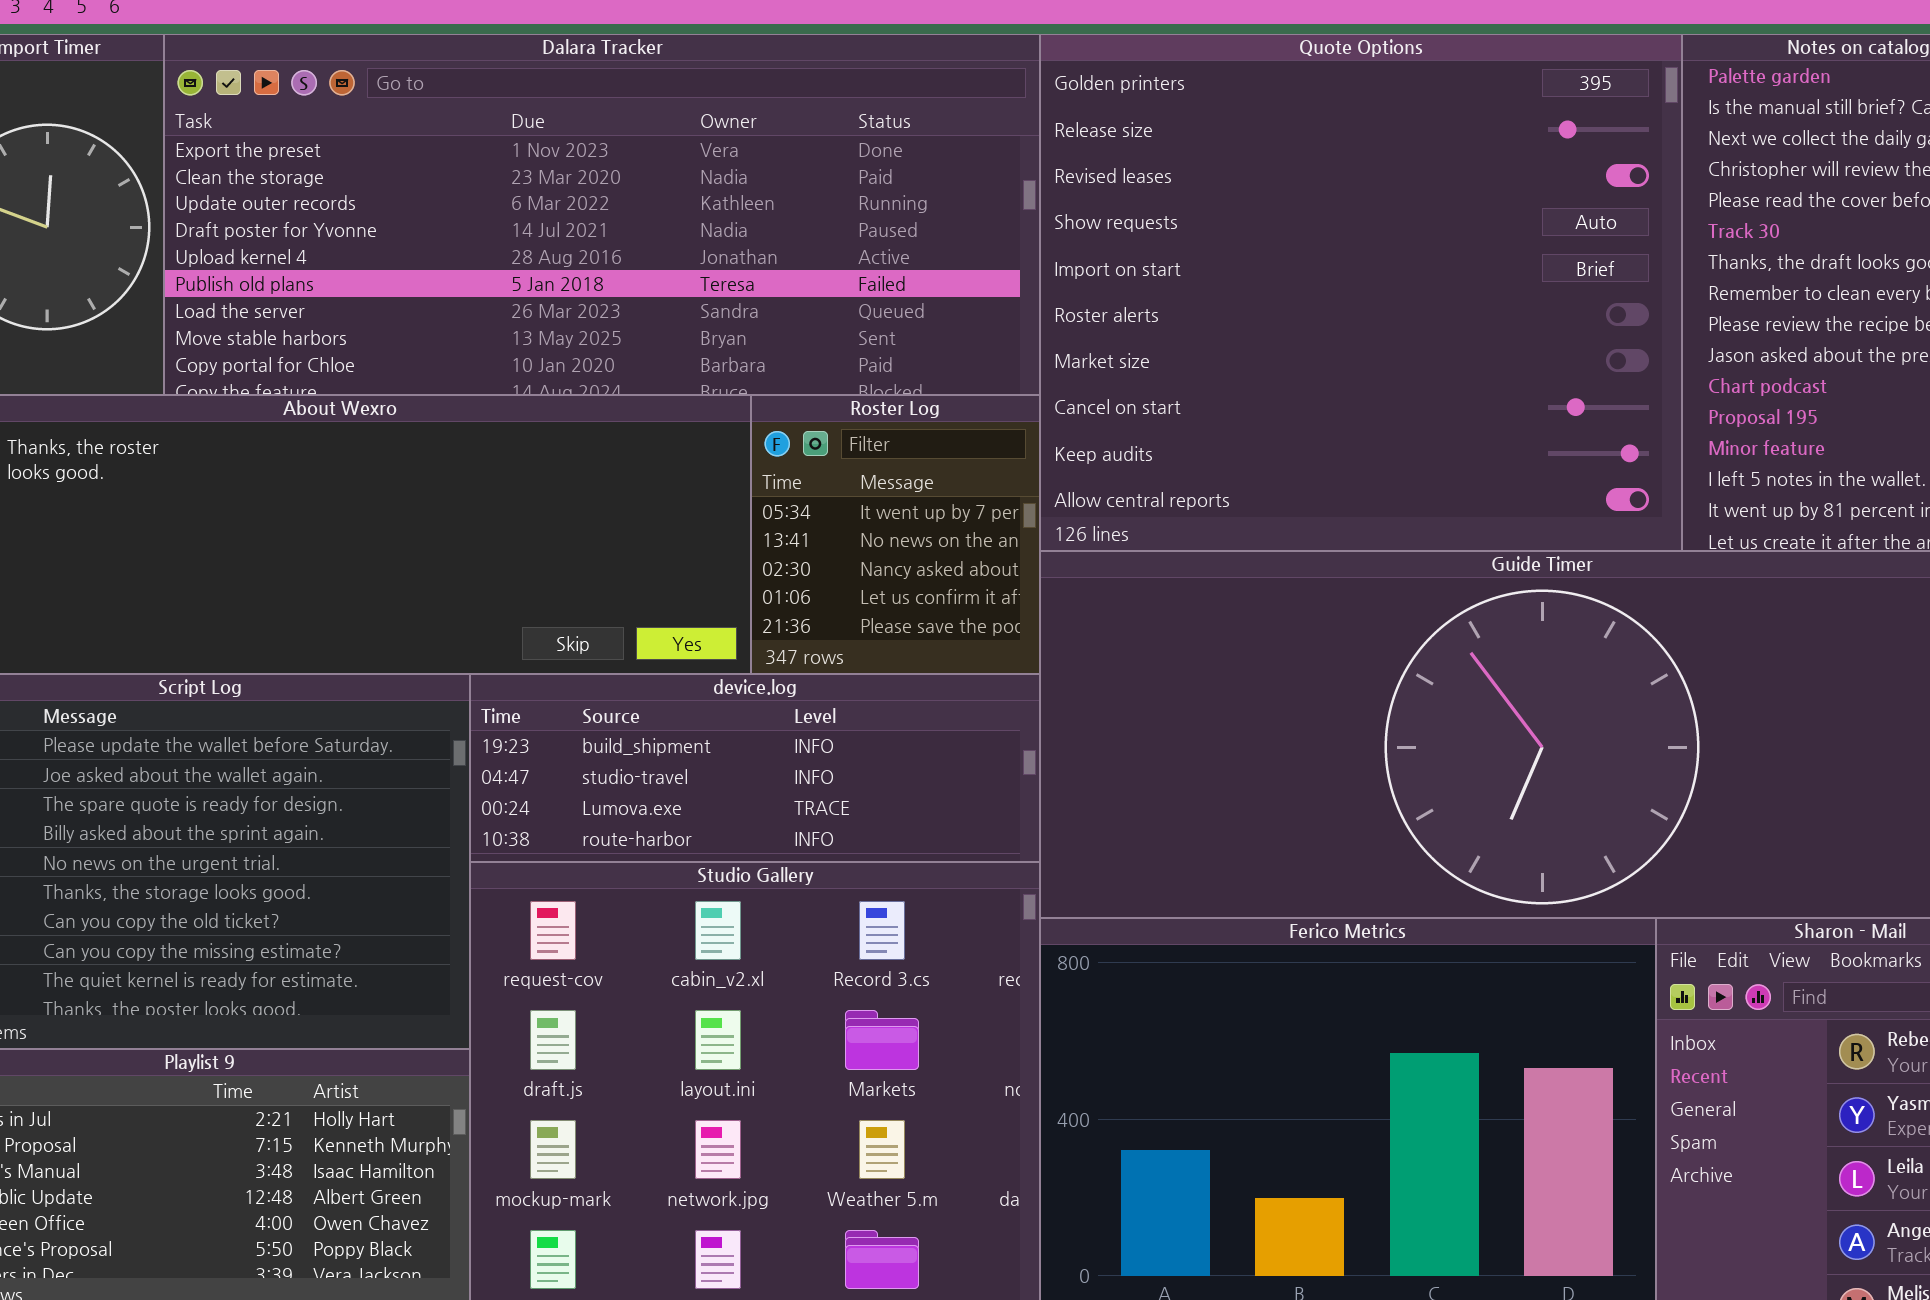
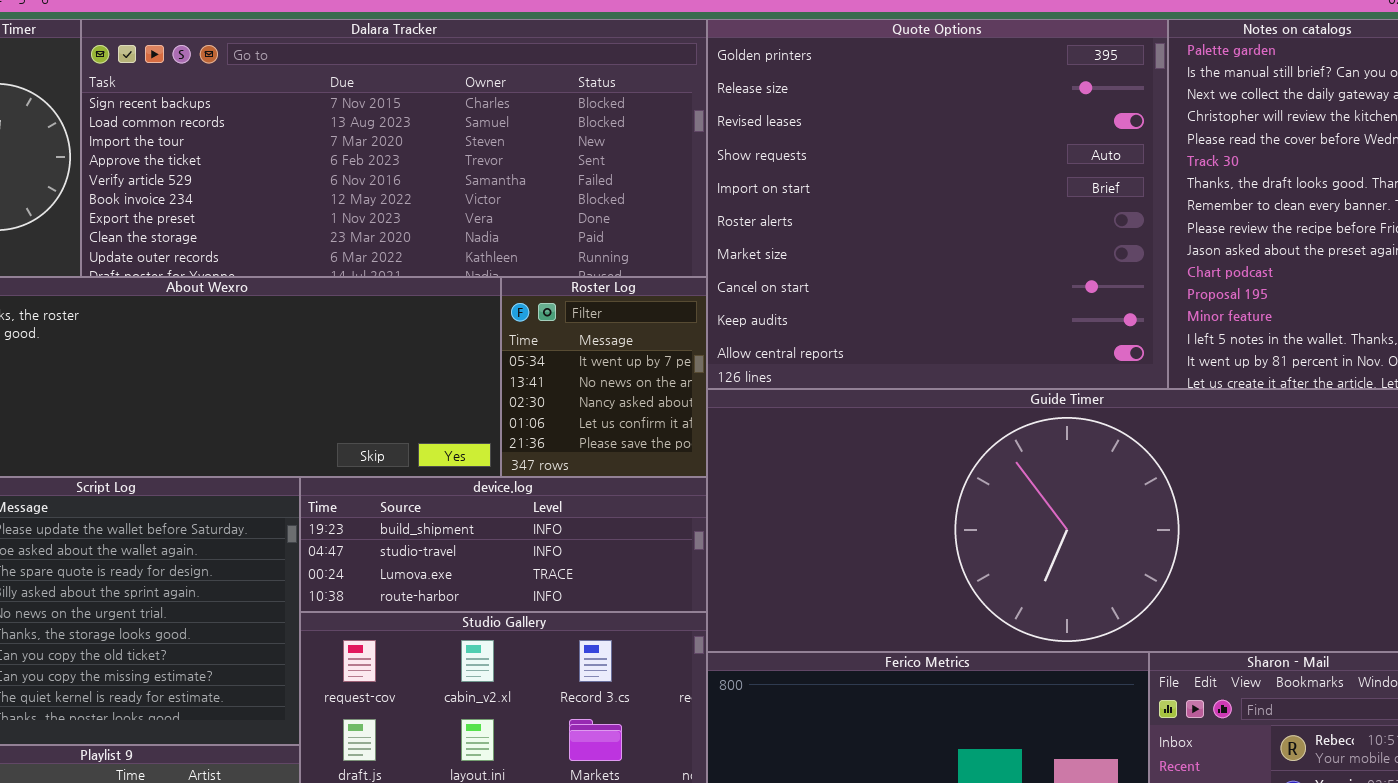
Dalara Tracker: [164,34,1040,395] -> [81,19,707,277], scrolled up 6 rows

